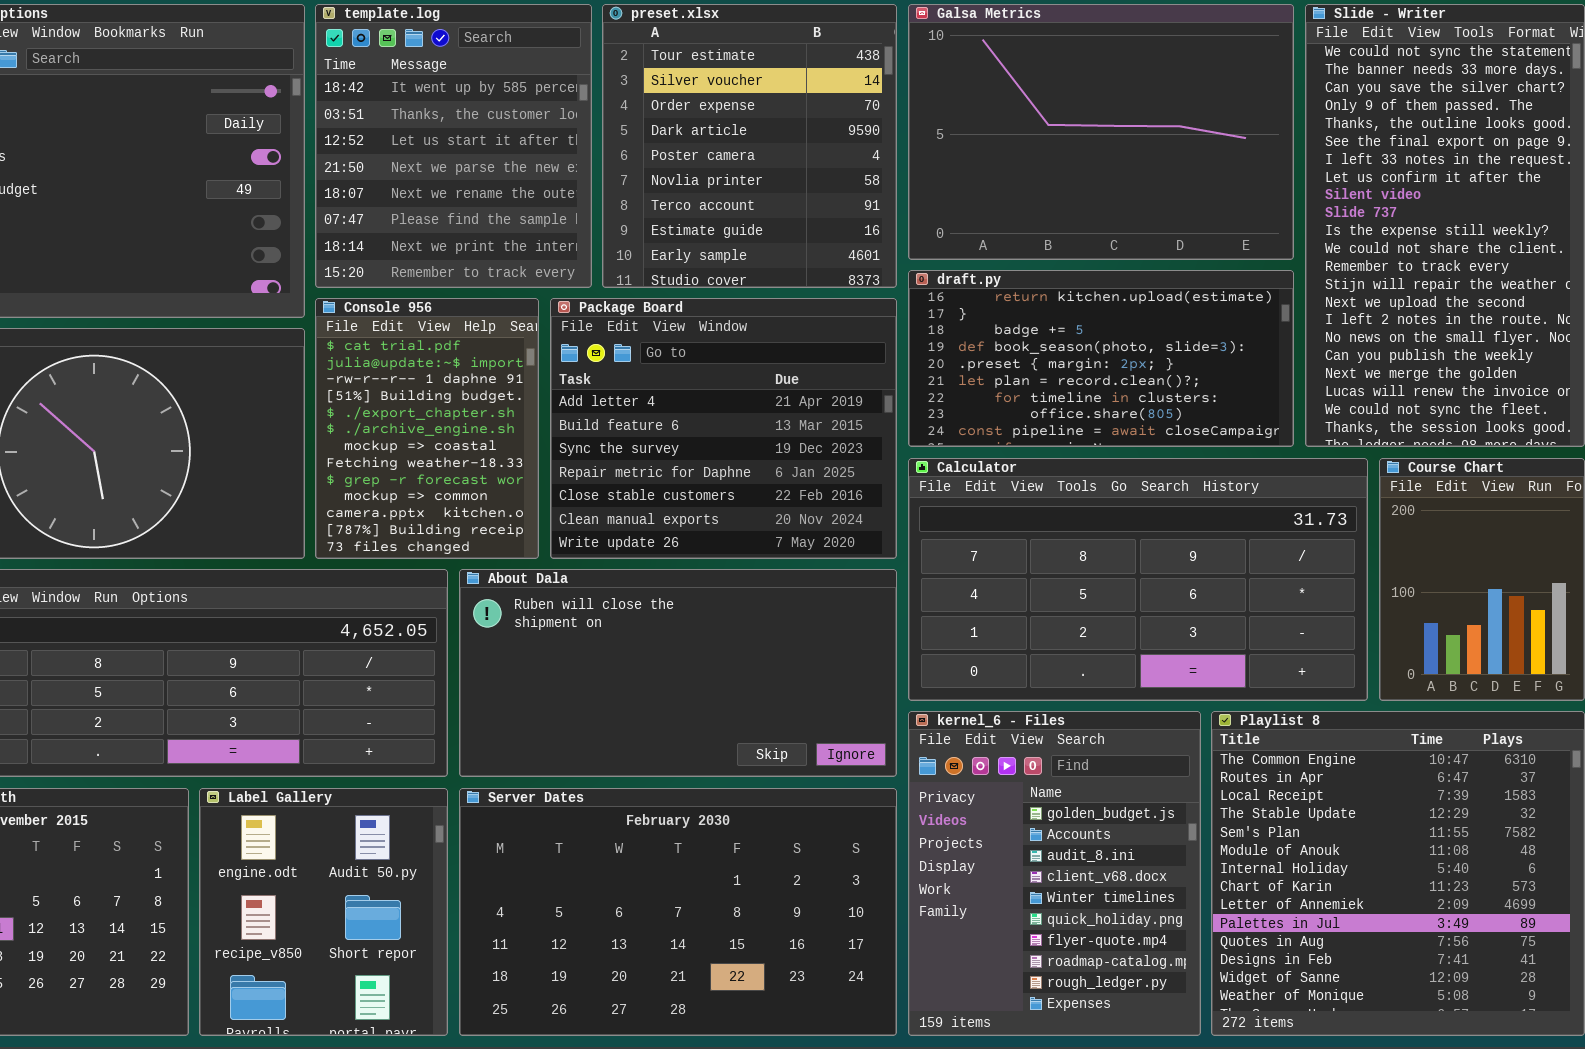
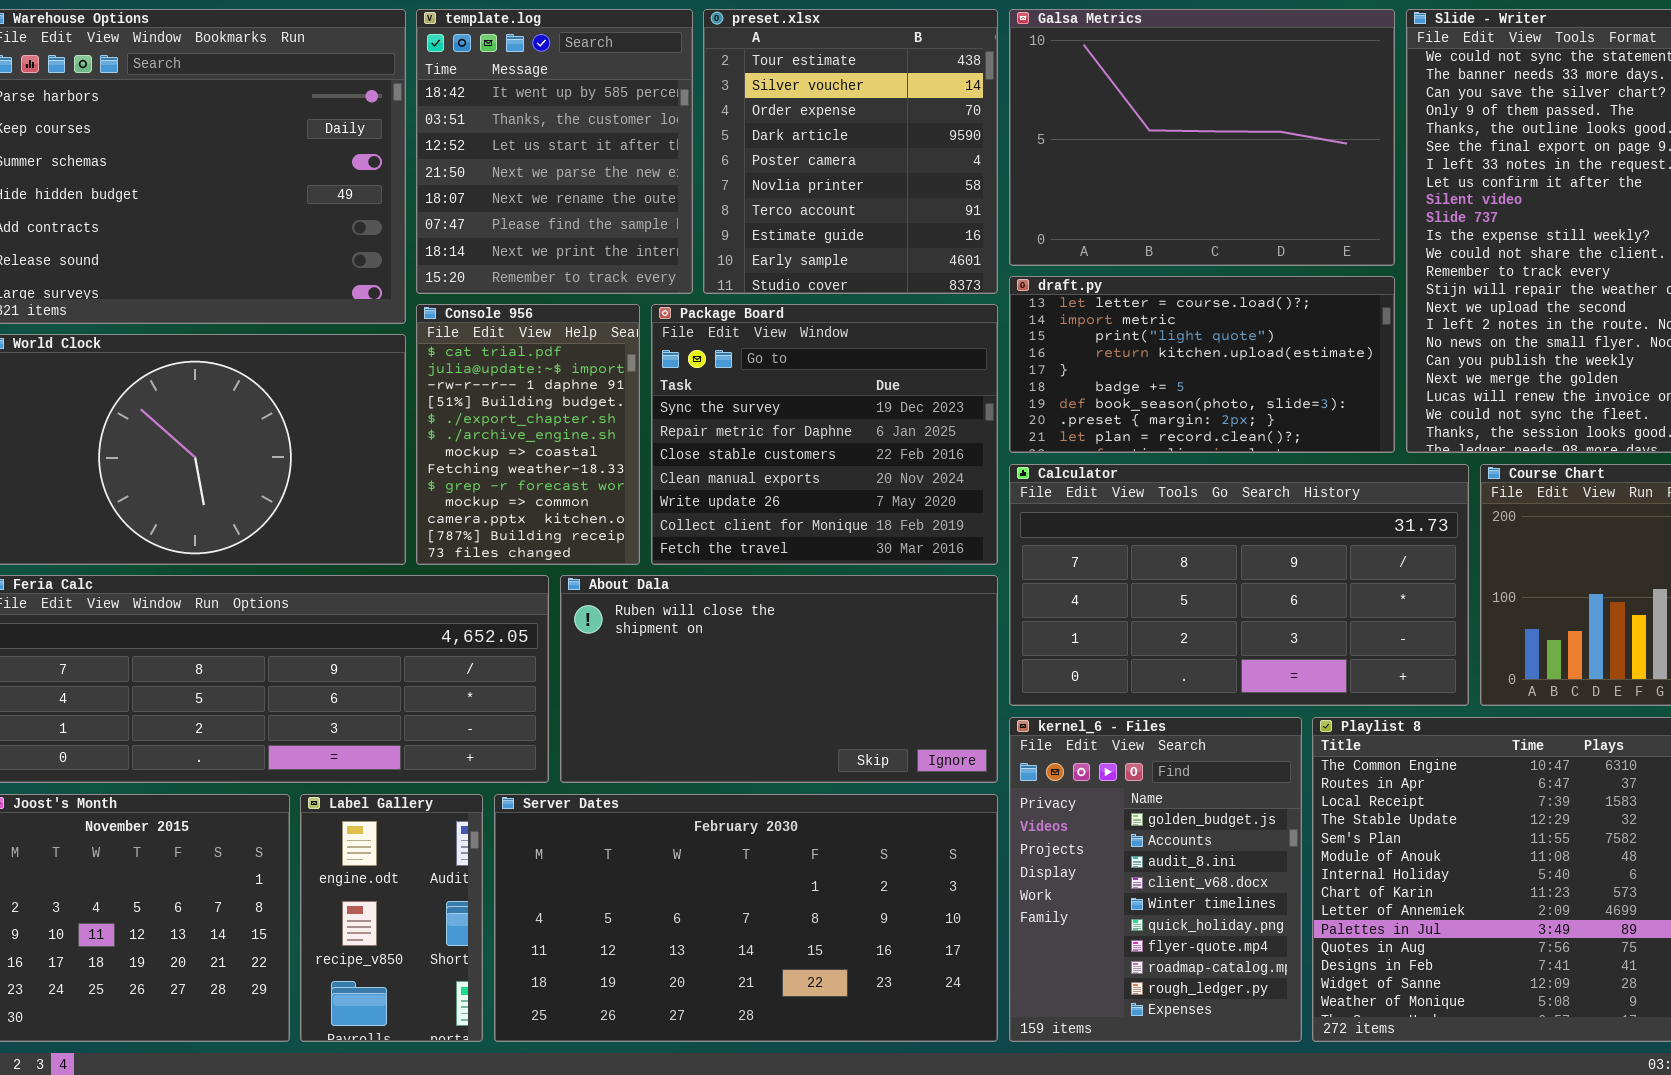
draft.py: [908,270,1294,447] -> [1009,276,1395,453], scrolled up 3 rows
Package Board: [550,298,897,559] -> [651,304,998,565], scrolled down 2 rows
Label Gallery: [199,788,448,1036] -> [300,794,483,1042], resized
Server Dates: [459,788,897,1036] -> [494,794,998,1042], resized

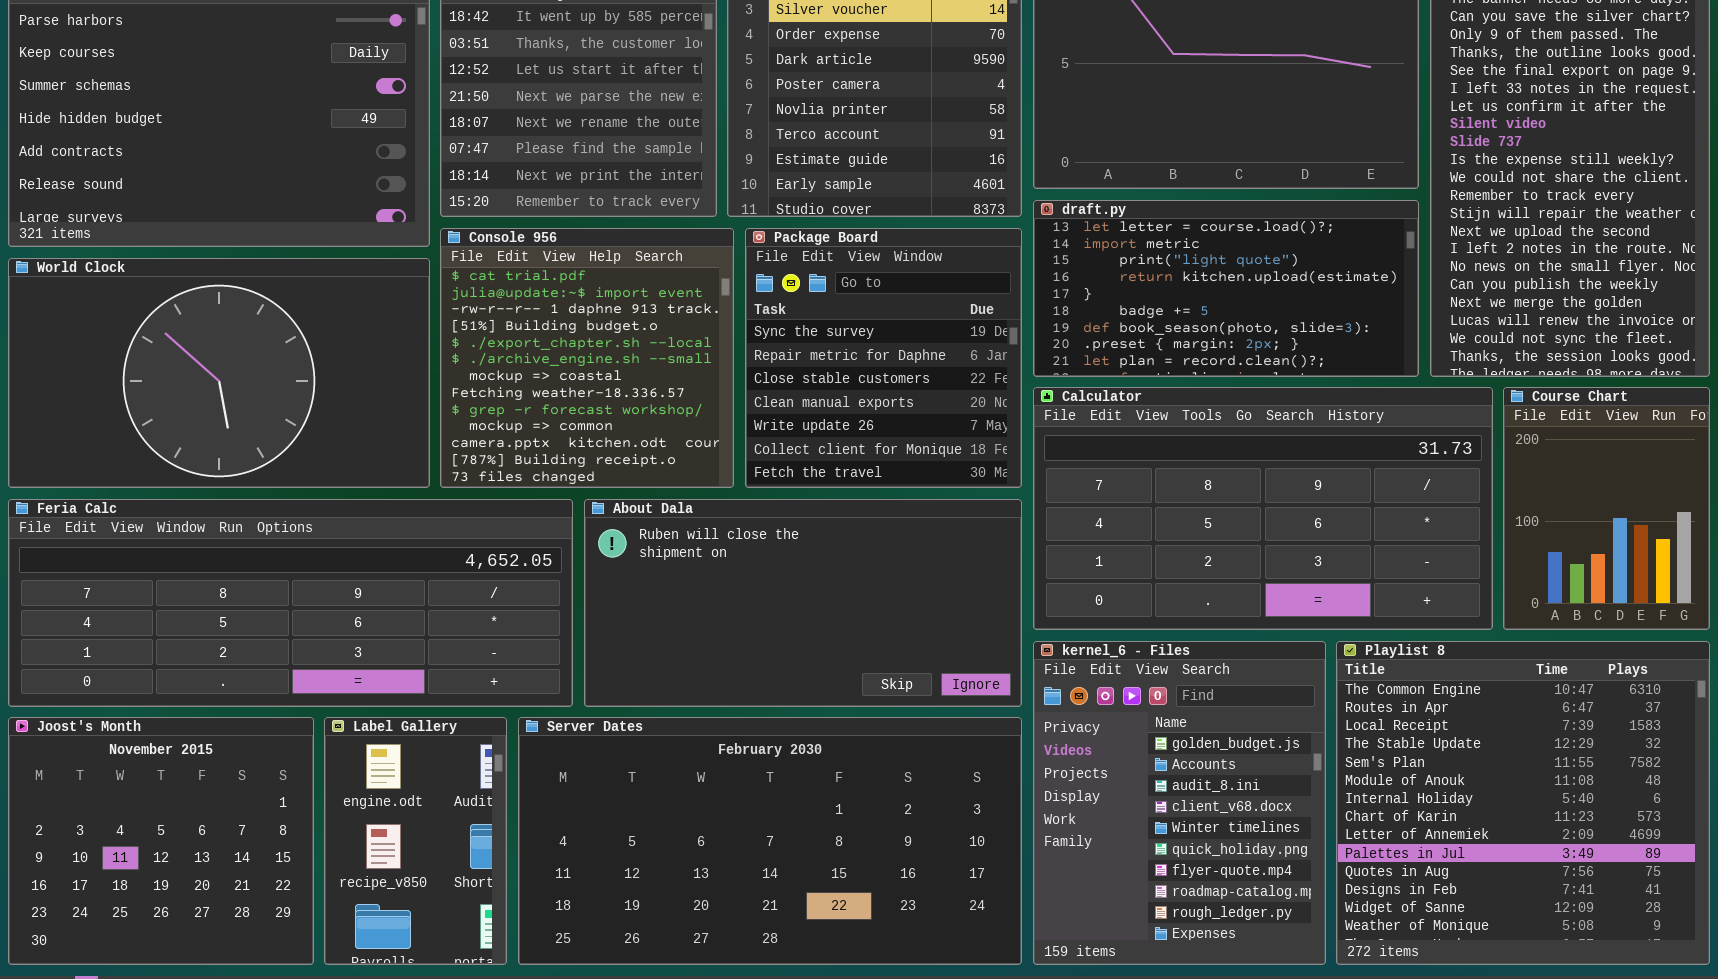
Console 956: [416,304,640,565] -> [440,228,734,488], resized
Package Board: [651,304,998,565] -> [745,228,1022,488], resized

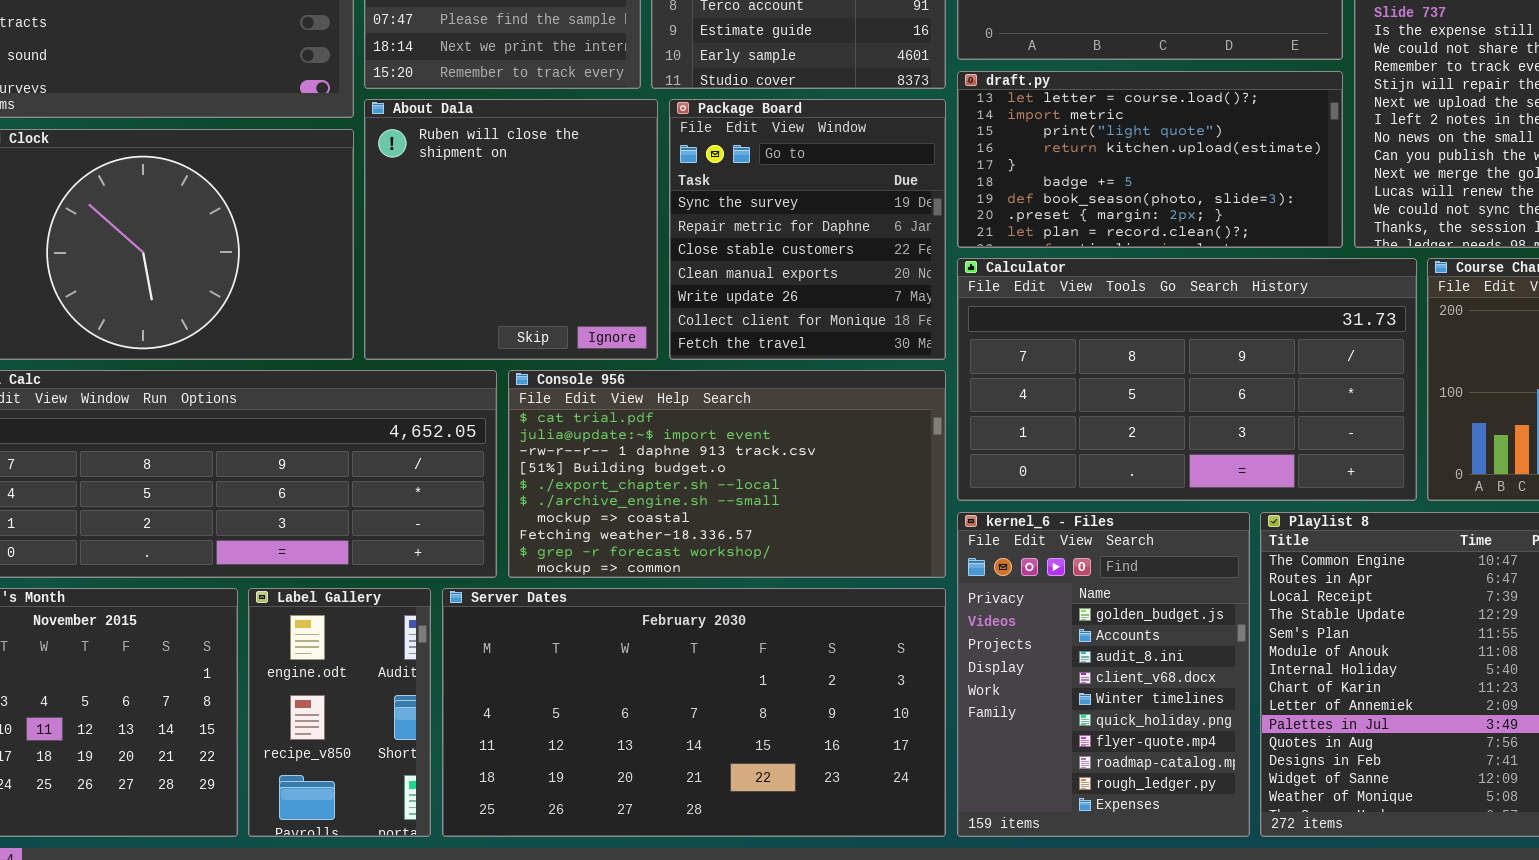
Console 956: [440,228,734,488] -> [508,370,946,578], moved, resized
About Dala: [584,499,1022,707] -> [364,99,658,360], moved, resized

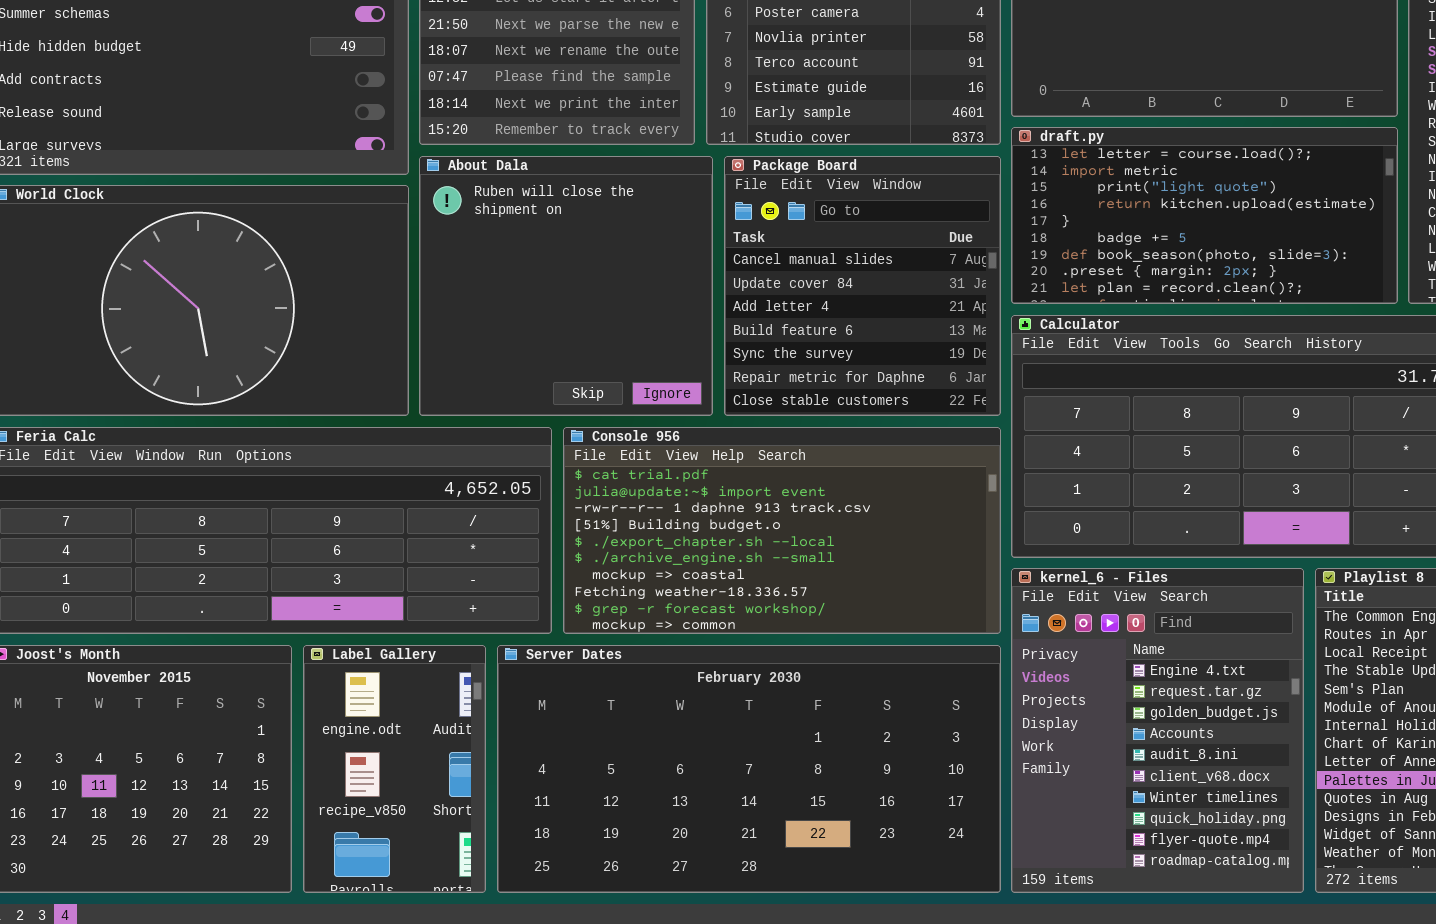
Package Board: [669,99,946,360] -> [724,156,1001,416], scrolled up 4 rows
kernel_6 - Files: [957,512,1250,837] -> [1011,568,1304,893], scrolled up 2 rows

